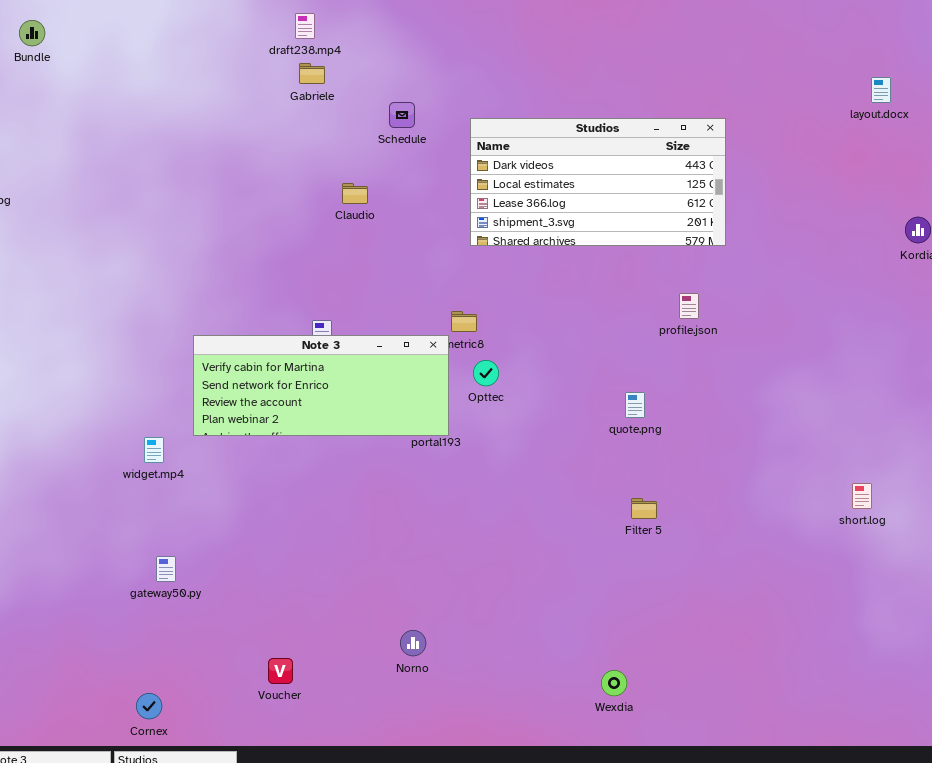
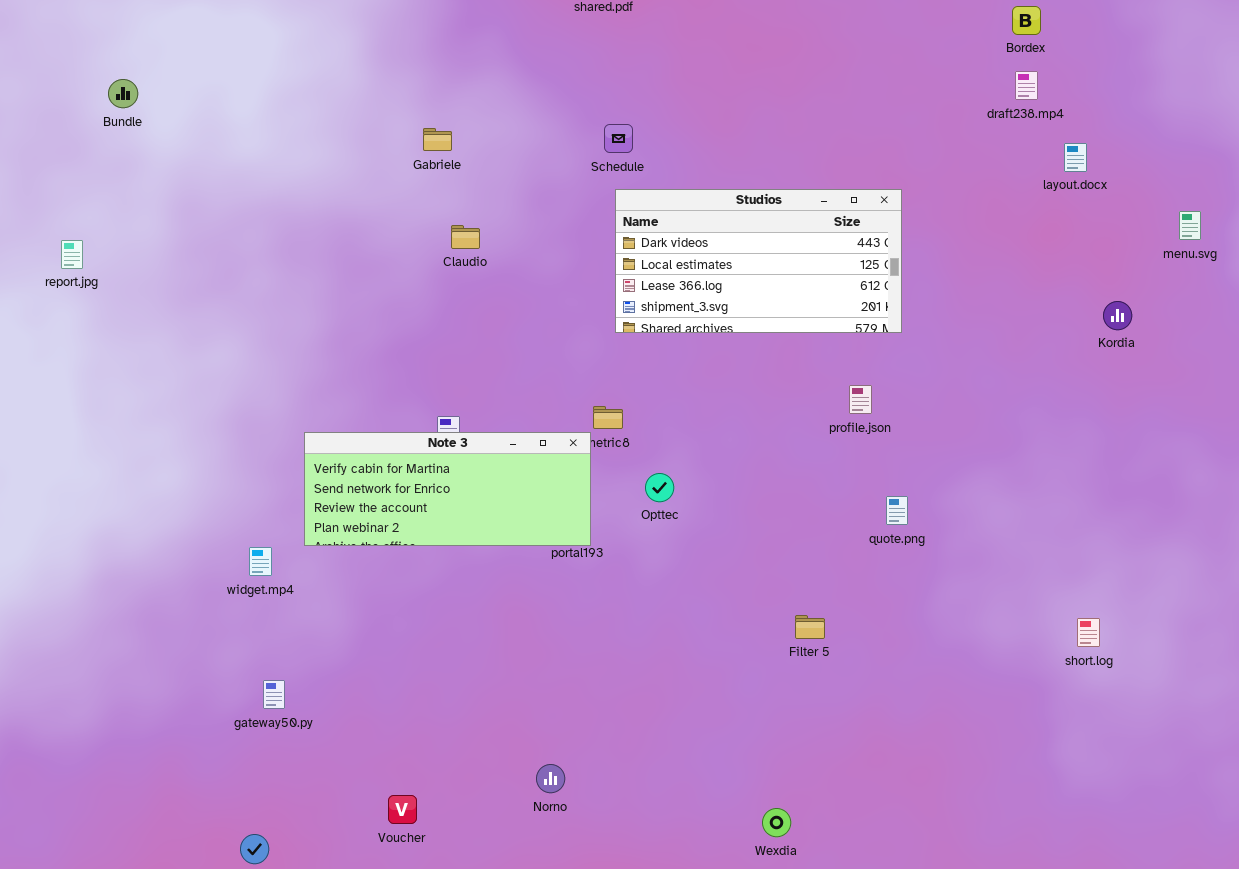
draft238.mp4: [295,13,315,39] -> [1015,71,1038,100], moved
Schedule: [389,102,415,128] -> [604,124,633,153], moved
Claudio: [342,183,368,204] -> [451,225,480,249], moved
Opttec: [473,360,499,386] -> [645,473,674,502], moved
quote.png: [625,392,645,418] -> [886,496,908,525], moved
short.log: [852,483,872,509] -> [1077,618,1100,647], moved

